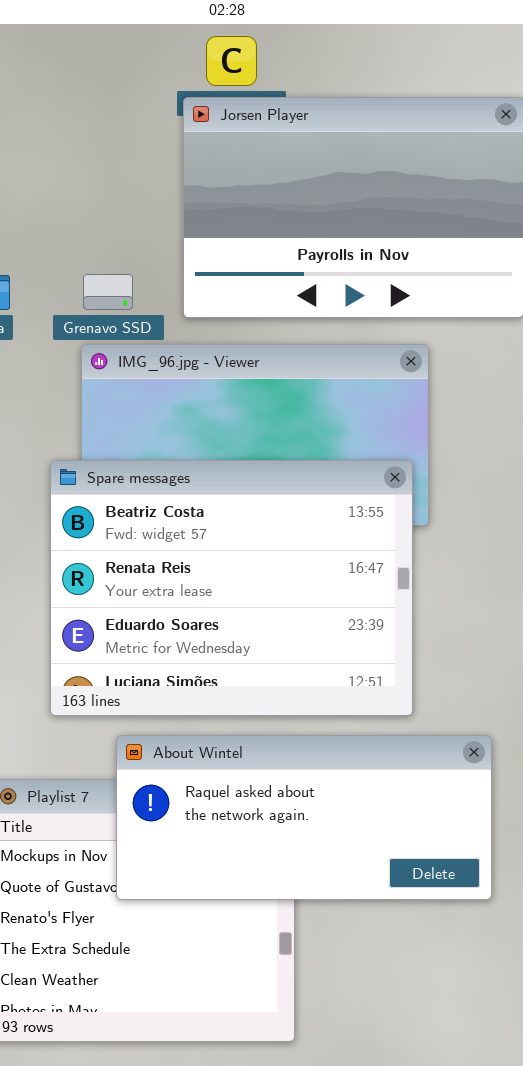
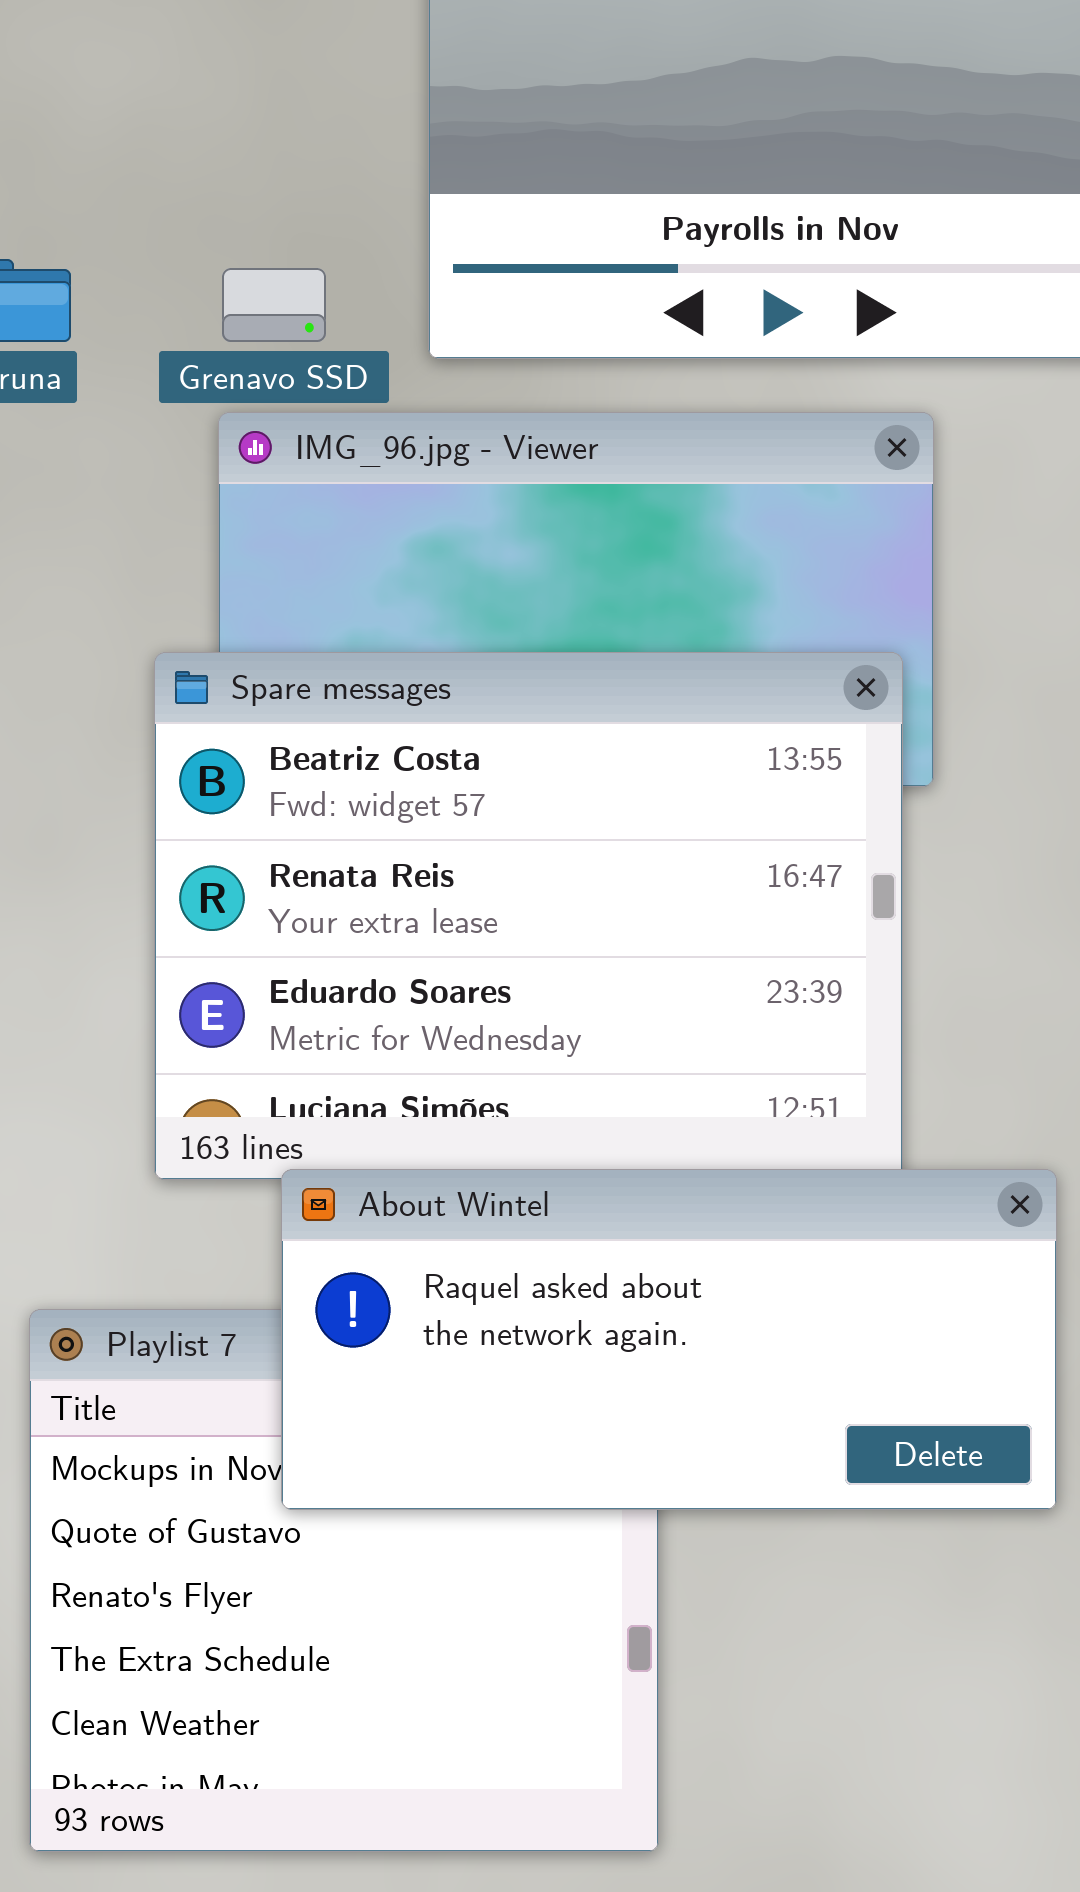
About Wintel: [116,735,492,900] -> [281,1169,1057,1510], moved

